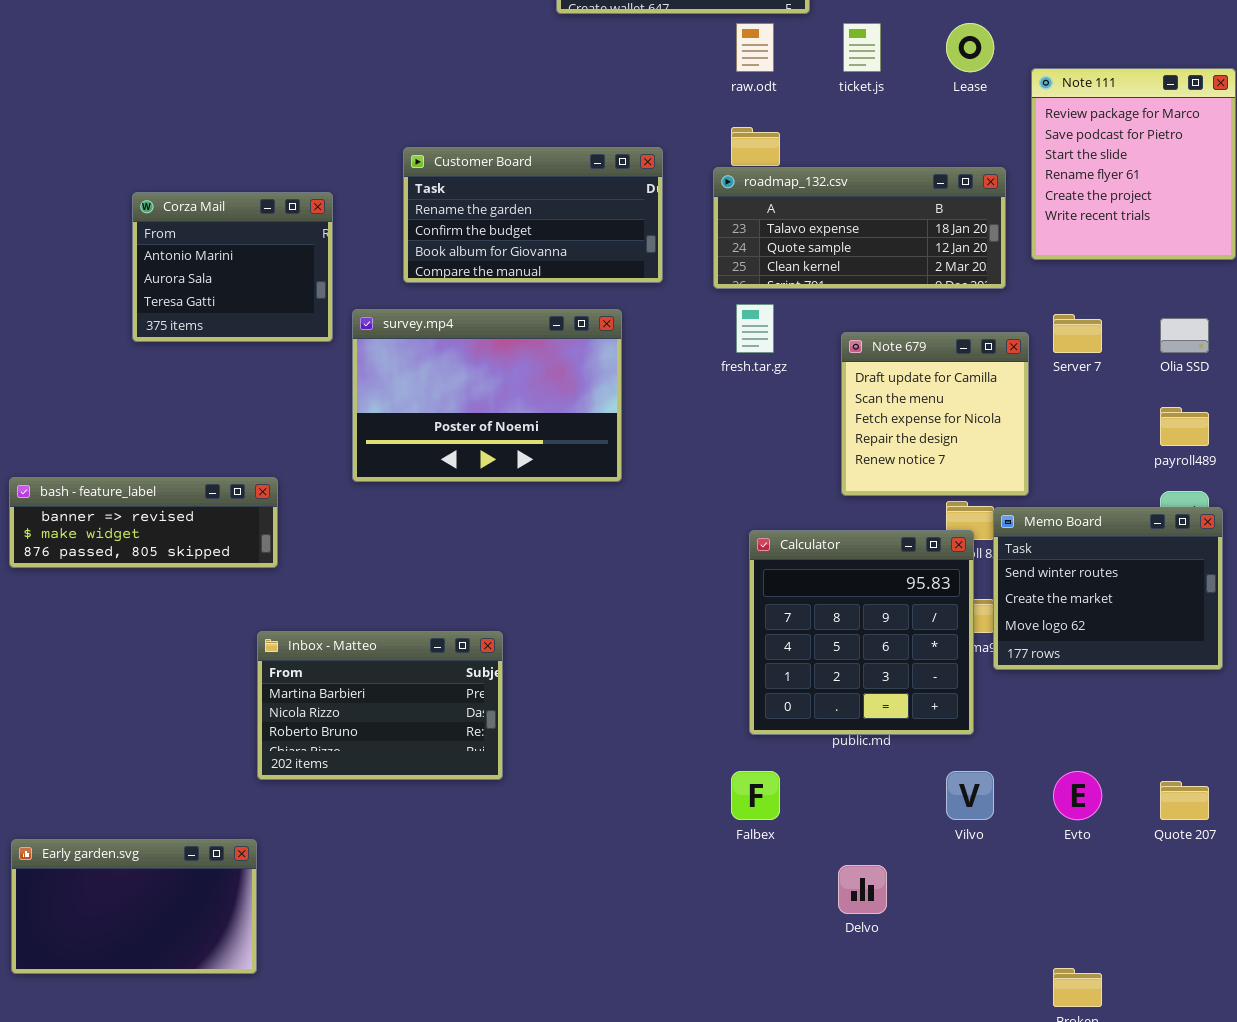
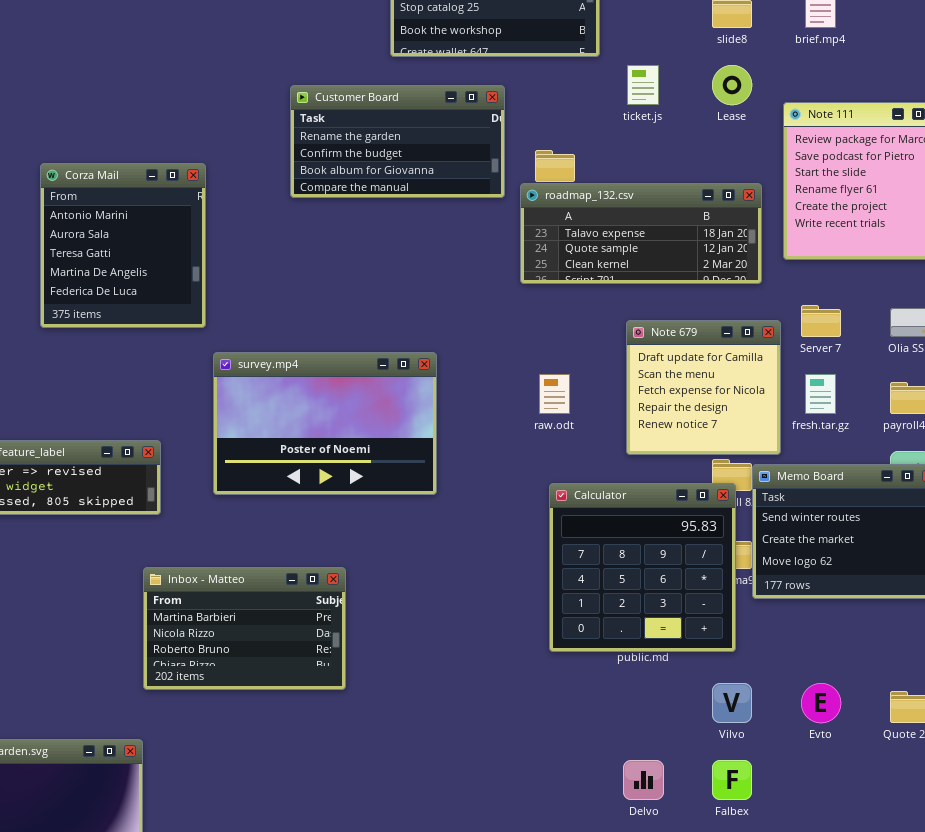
raw.odt: [736,23,774,72] -> [539,374,570,414], moved
Customer Board: [403,147,663,283] -> [290,85,505,198], moved
Corza Mail: [132,192,333,342] -> [40,163,206,328], resized
fresh.tar.gz: [736,304,774,353] -> [805,374,836,414], moved
survey.mp4: [352,309,622,482] -> [213,352,437,495], moved
Falbex: [731,771,780,820] -> [712,760,752,800], moved

